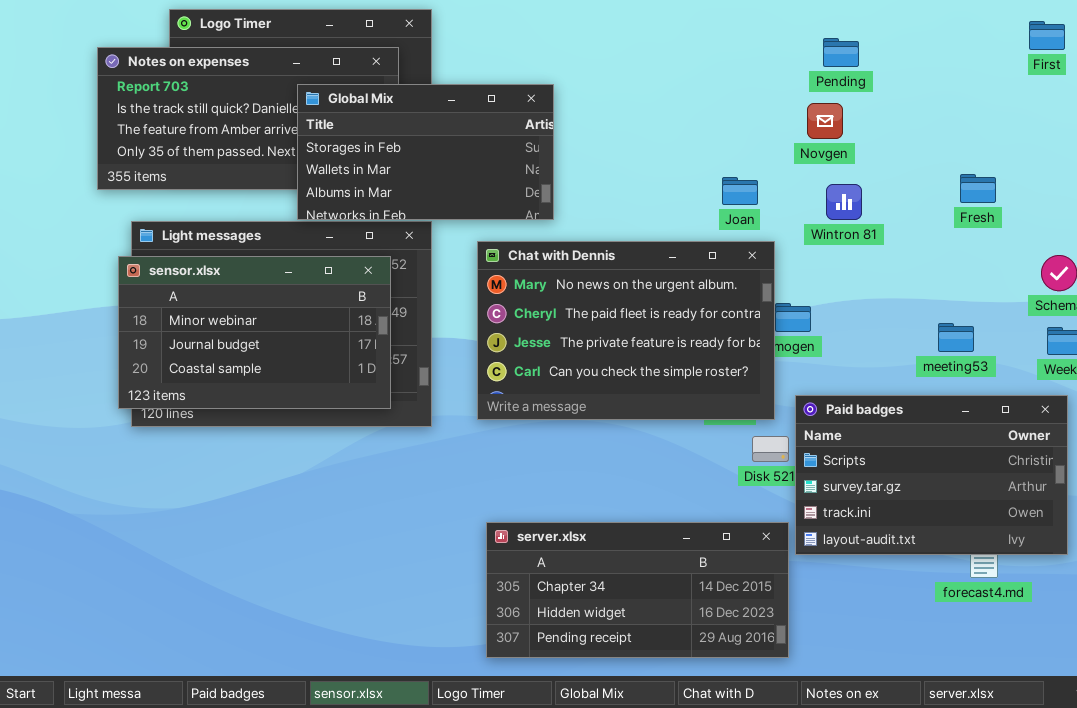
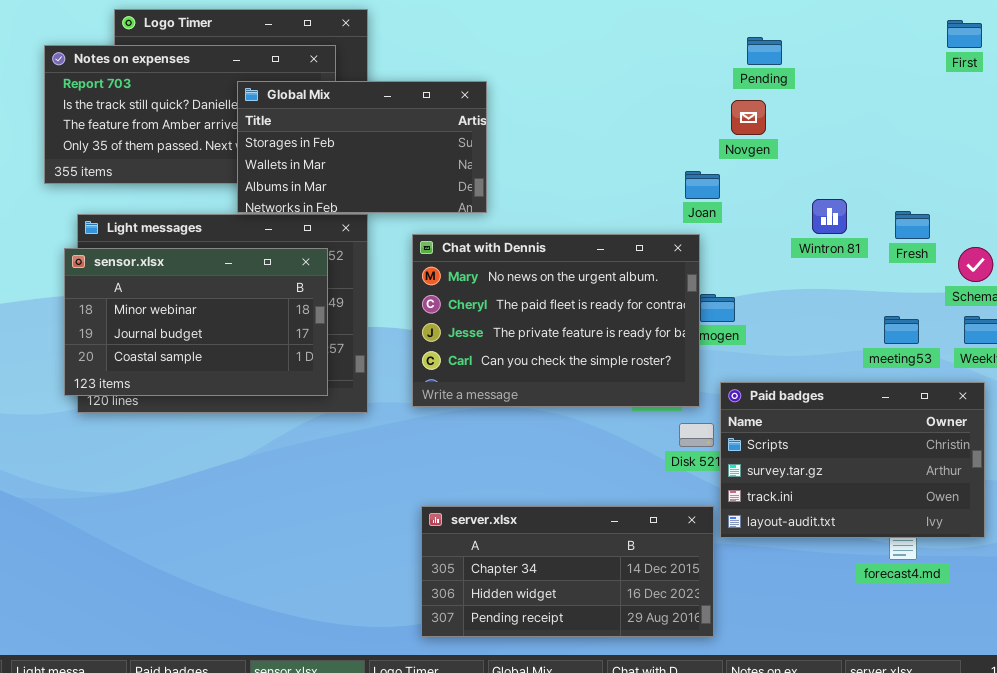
Fresh: [960,174,996,203] -> [895,211,930,239], moved
Joan: [722,177,758,205] -> [685,171,720,199], moved
Wintron 81: [826,184,862,220] -> [812,199,847,234], moved
meeting53: [938,323,974,352] -> [884,316,919,344], moved

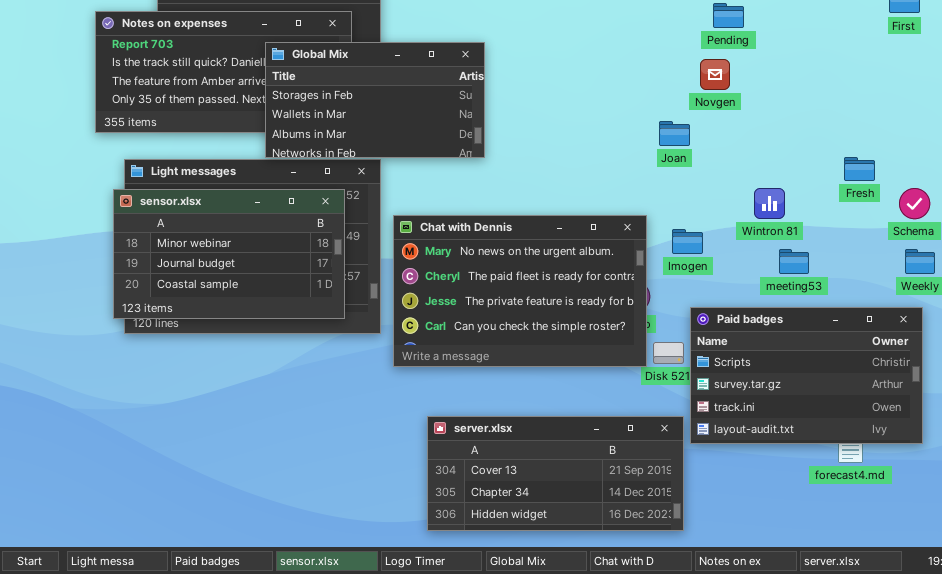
Wintron 81: [812,199,847,234] -> [754,188,785,219], moved
Chat with Dennis: [412,234,700,407] -> [393,215,647,367], moved
meeting53: [884,316,919,344] -> [779,249,809,274], moved
server.xlsx: [421,506,714,637] -> [427,416,684,531], scrolled up 1 row

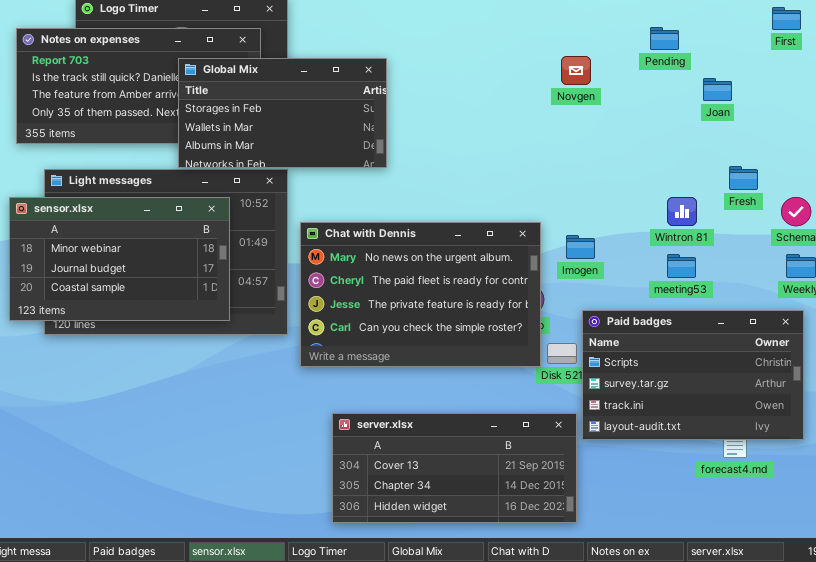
Pending: [713,3,744,28] -> [650,27,679,50], moved
Novgen: [700,59,730,90] -> [561,56,591,85], moved
Joan: [659,121,690,146] -> [703,78,732,101], moved
Wintron 81: [754,188,785,219] -> [667,197,697,226], moved
sensor.xlsx: [113,189,345,319] -> [9,197,230,321], moved

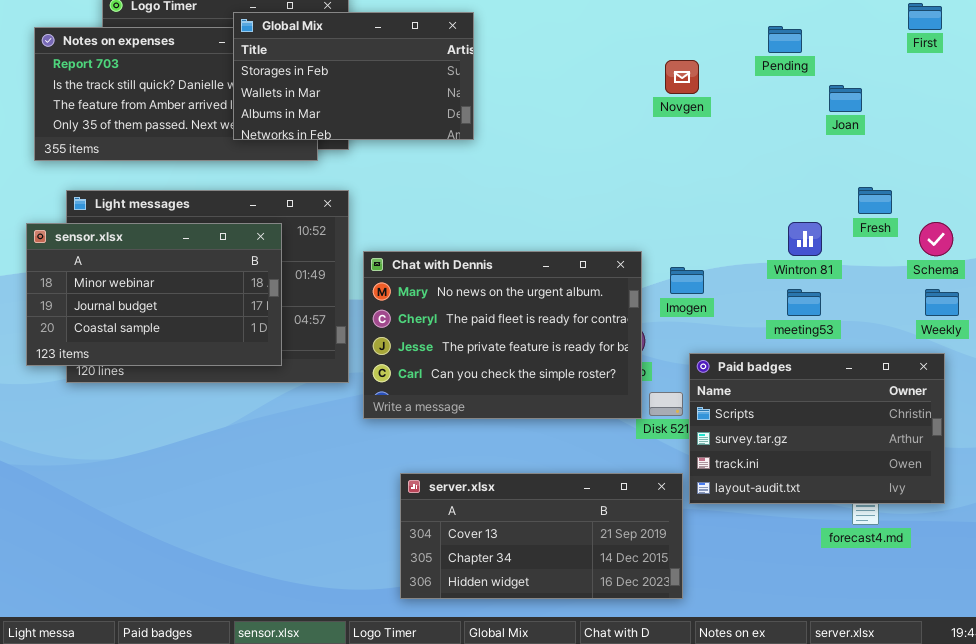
Global Mix: [178,58,387,168] -> [233,12,474,140], moved

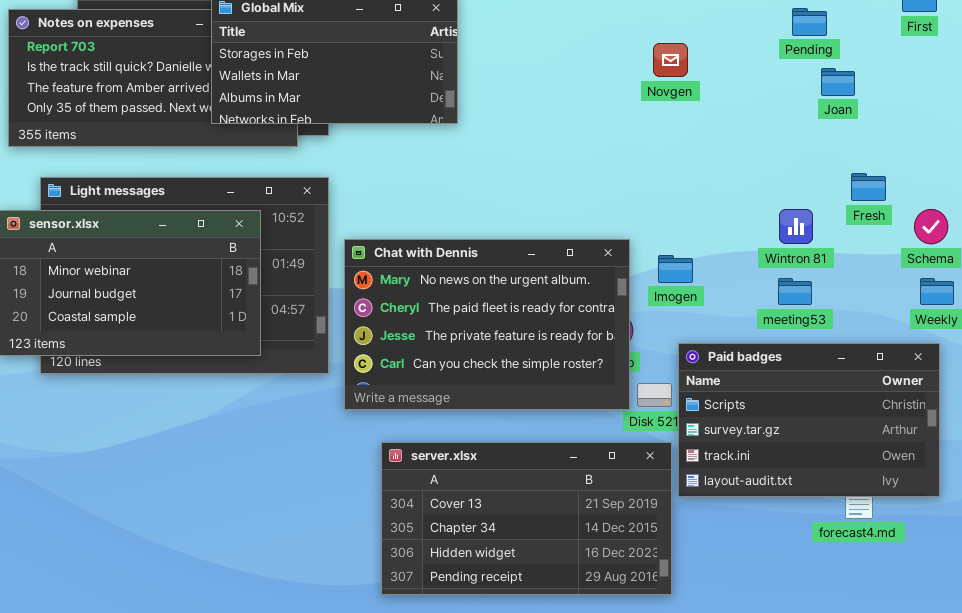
Pending: [768,26,802,53] -> [792,8,827,36], moved
server.xlsx: [400,473,683,599] -> [381,442,672,595], resized

